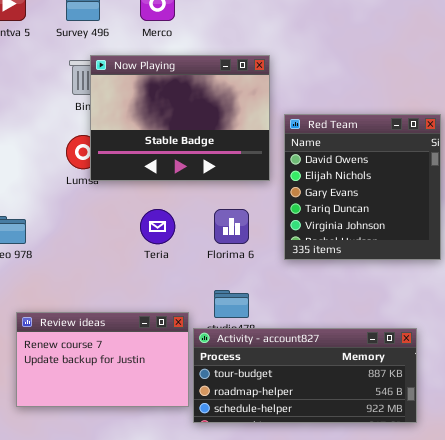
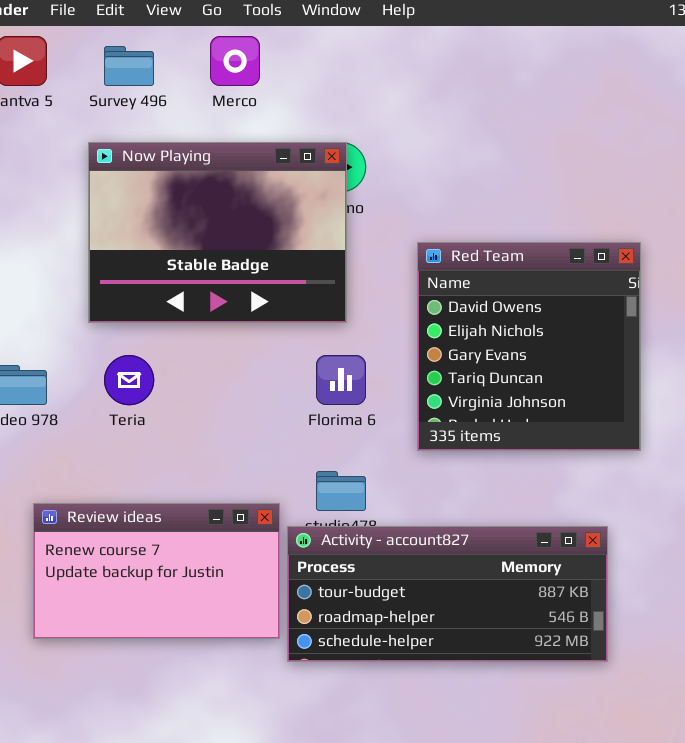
Now Playing: [90,55,270,181] -> [88,142,347,323], moved
Red Team: [284,114,441,260] -> [417,242,641,451], moved
Teria: [140,209,175,244] -> [104,355,154,405], moved

